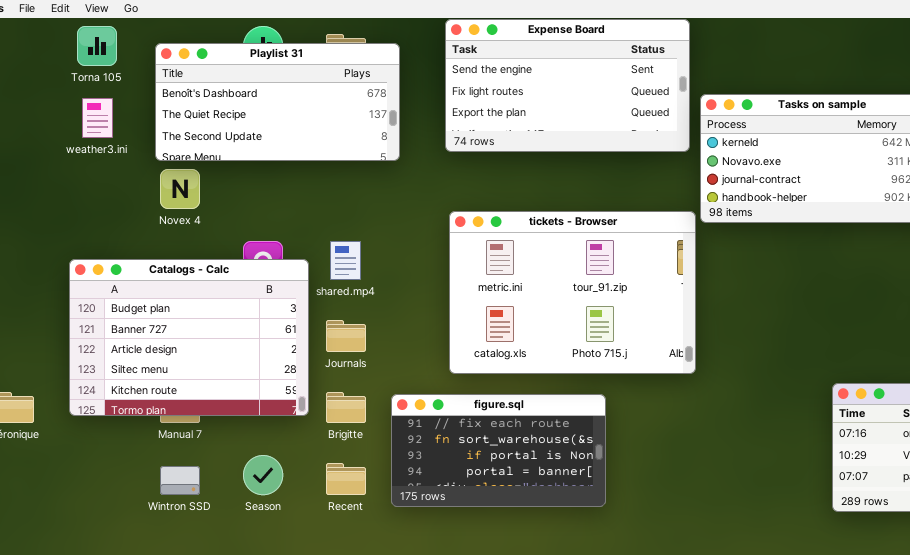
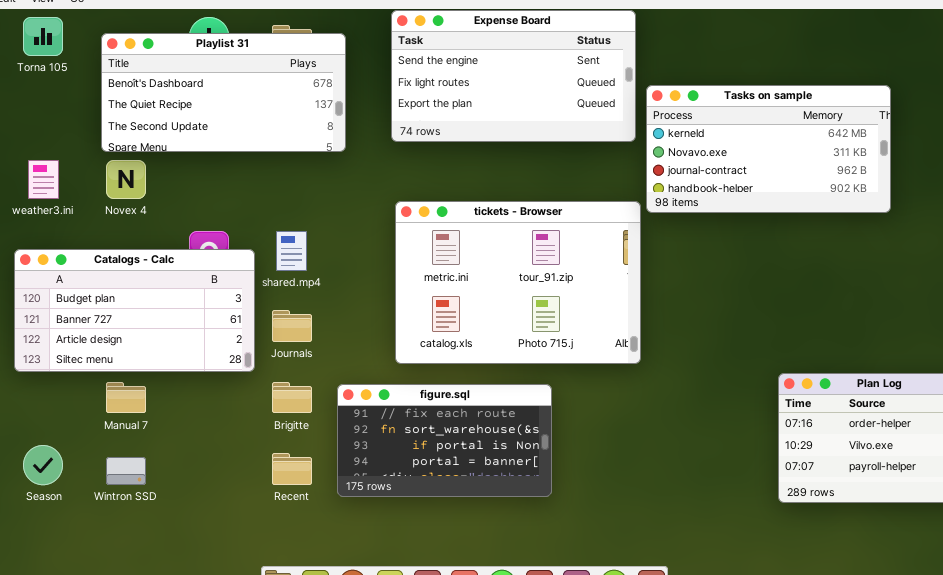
weather3.ini: [82,98,113,138] -> [28,160,59,199], moved
Catalogs - Calc: [69,259,309,416] -> [14,249,255,372], resized
Season: [243,455,283,495] -> [23,445,63,485], moved

